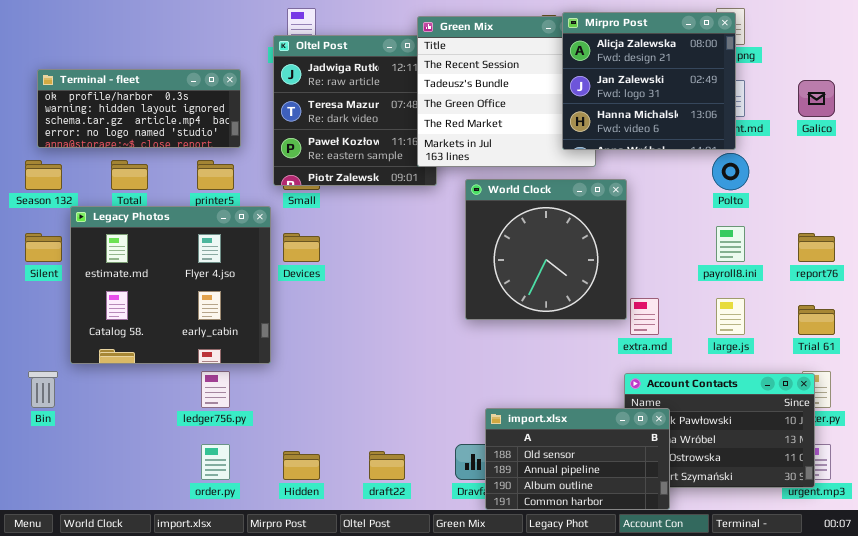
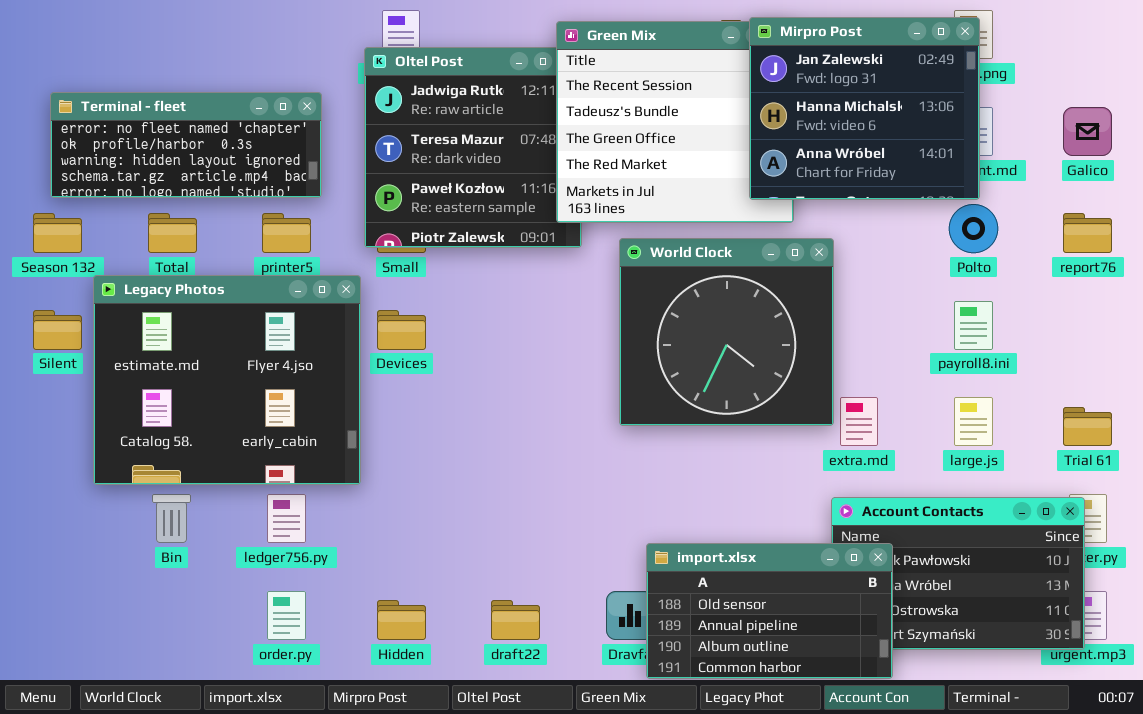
Mirpro Post: [562,12,736,150] -> [749,17,980,200], scrolled down 1 row
Terminal - fleet: [37,69,241,148] -> [50,92,322,198], scrolled up 1 row
report76: [798,233,835,262] -> [1063,213,1112,253], moved
Bin: [28,371,58,408] -> [152,494,191,543], moved

